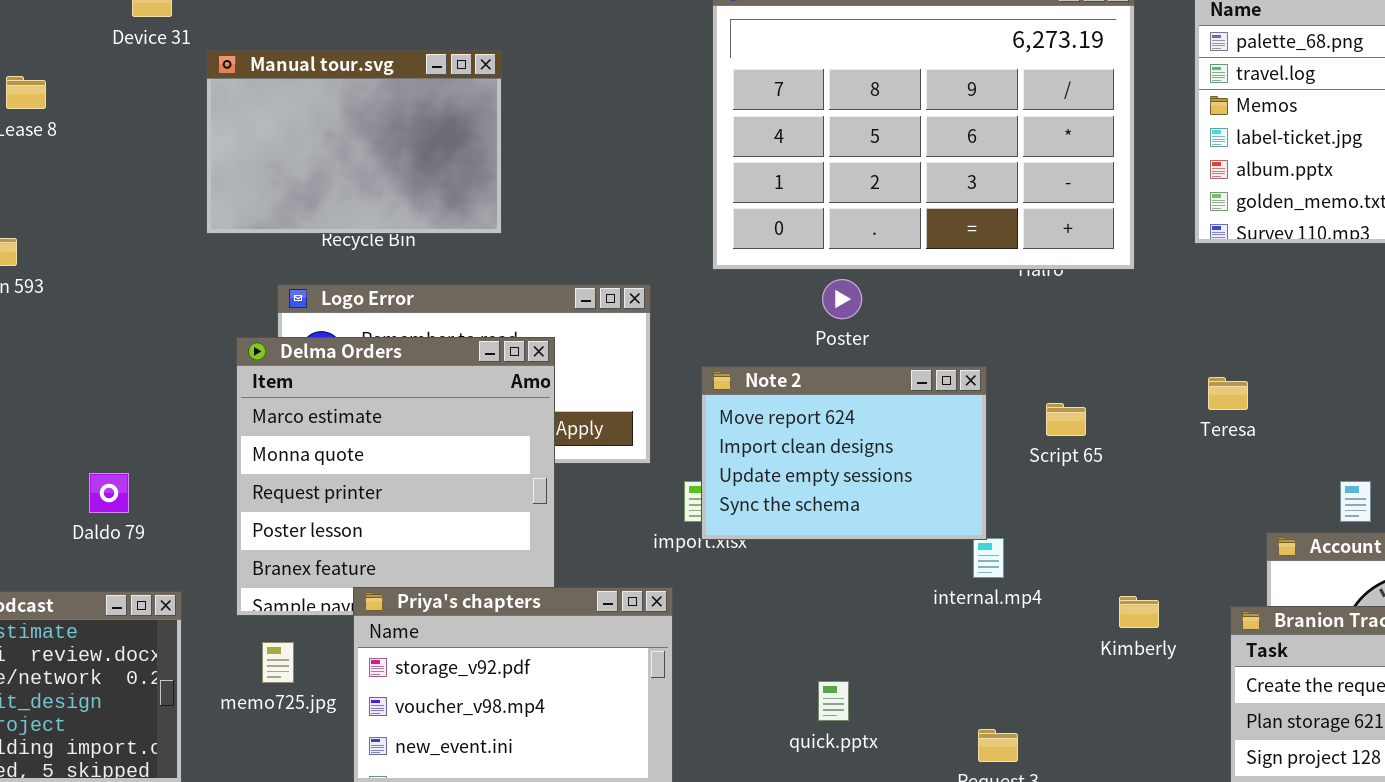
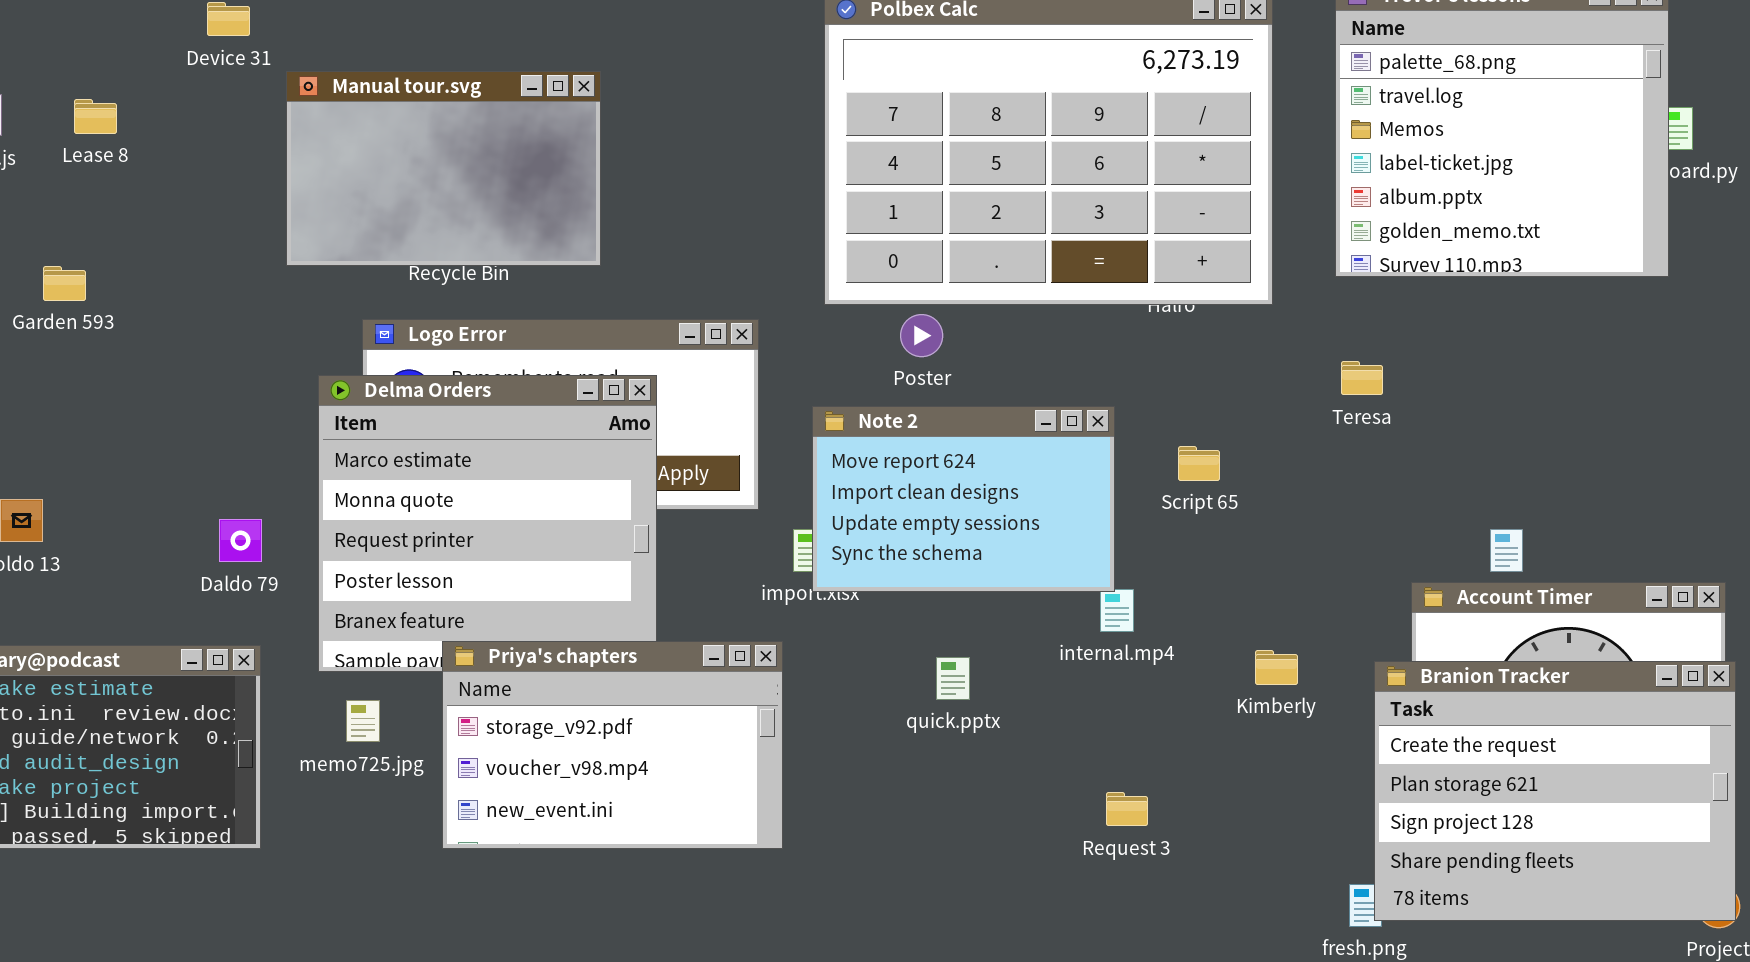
Poster: [822,279,862,319] -> [900,314,943,357], moved
Teresa: [1208,377,1248,410] -> [1341,361,1383,395], moved
Daldo 79: [89,473,129,513] -> [219,519,262,562], moved
quick.pptx: [818,681,849,721] -> [936,657,970,700], moved

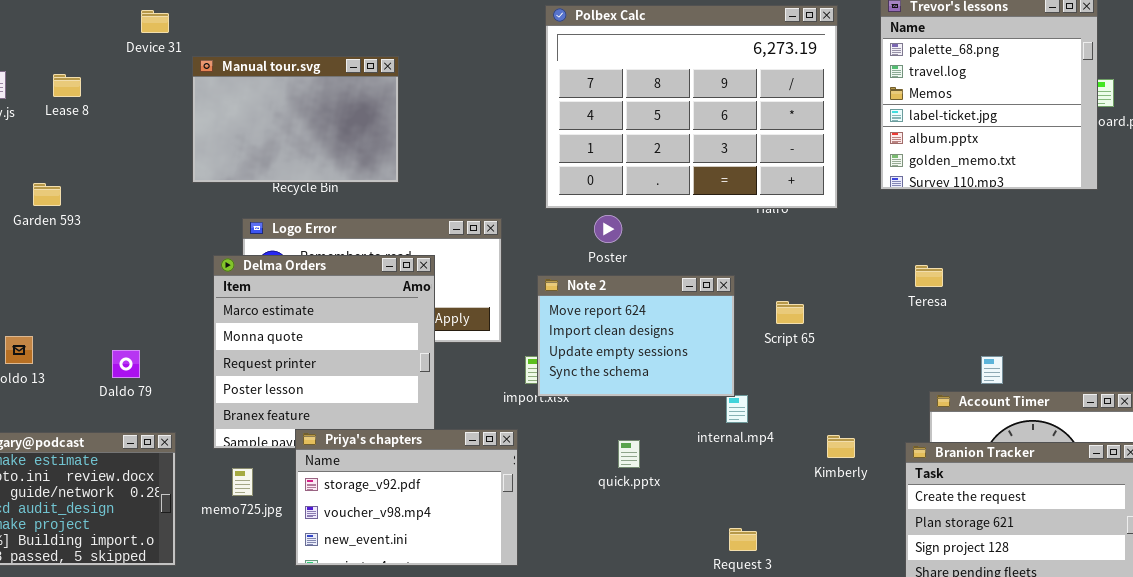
Teresa: [1341,361,1383,395] -> [915,265,943,287], moved
Daldo 79: [219,519,262,562] -> [112,350,140,378], moved

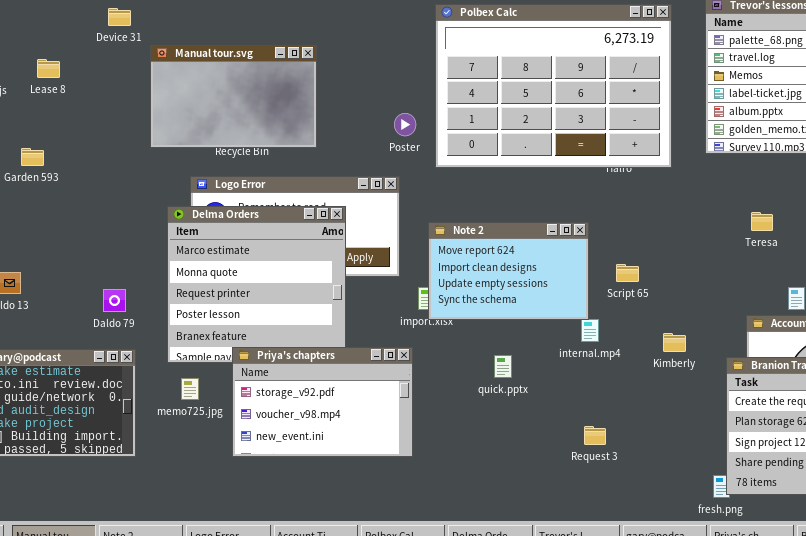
Poster: [594,215,622,243] -> [394,113,416,136], moved
Teresa: [915,265,943,287] -> [751,212,773,231], moved
Script 65: [776,301,804,324] -> [616,264,639,282], moved
Daldo 79: [112,350,140,378] -> [103,289,126,312], moved
Kimberly: [827,435,855,458] -> [663,333,686,352], moved

